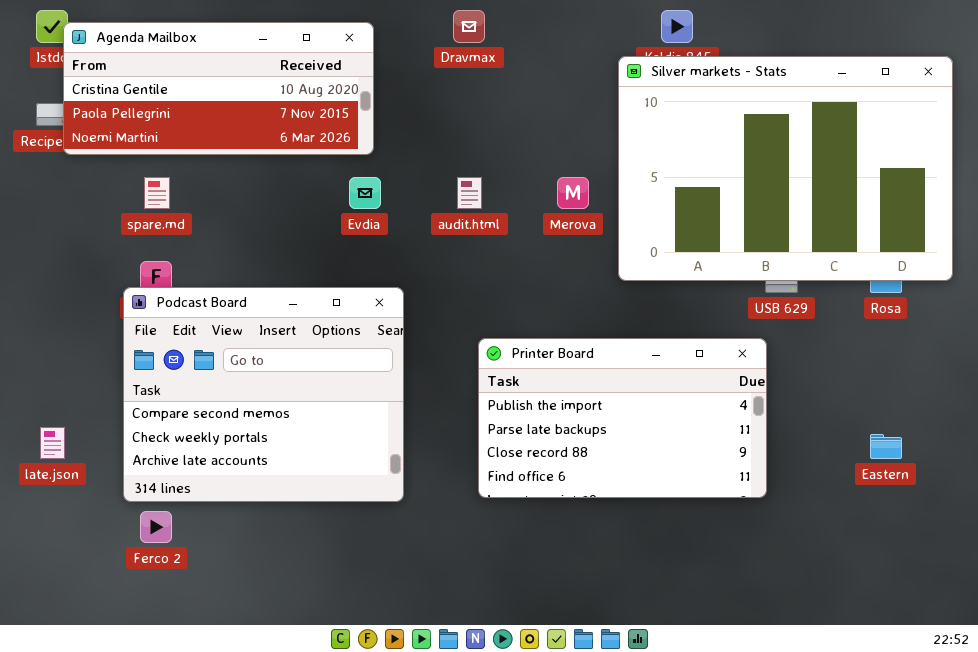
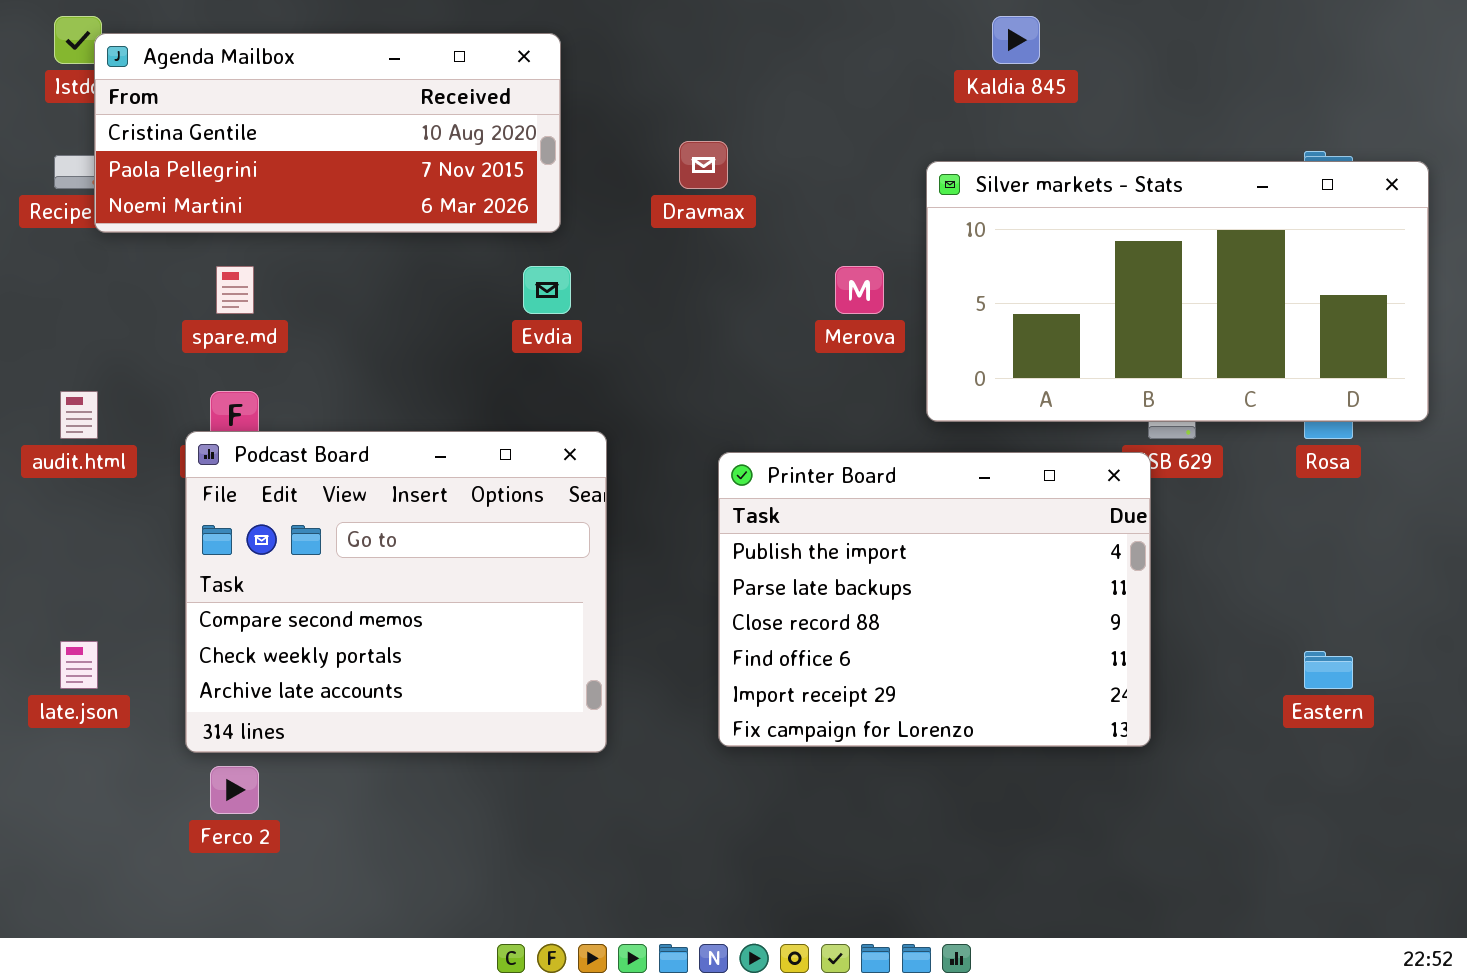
Dravmax: [453,10,485,43] -> [679,141,728,189], moved
Silver markets - Stats: [618,56,953,281] -> [926,161,1429,422], resized
audit.html: [457,177,482,209] -> [60,391,98,439], moved
Printer Board: [478,338,767,498] -> [718,452,1151,747], resized

